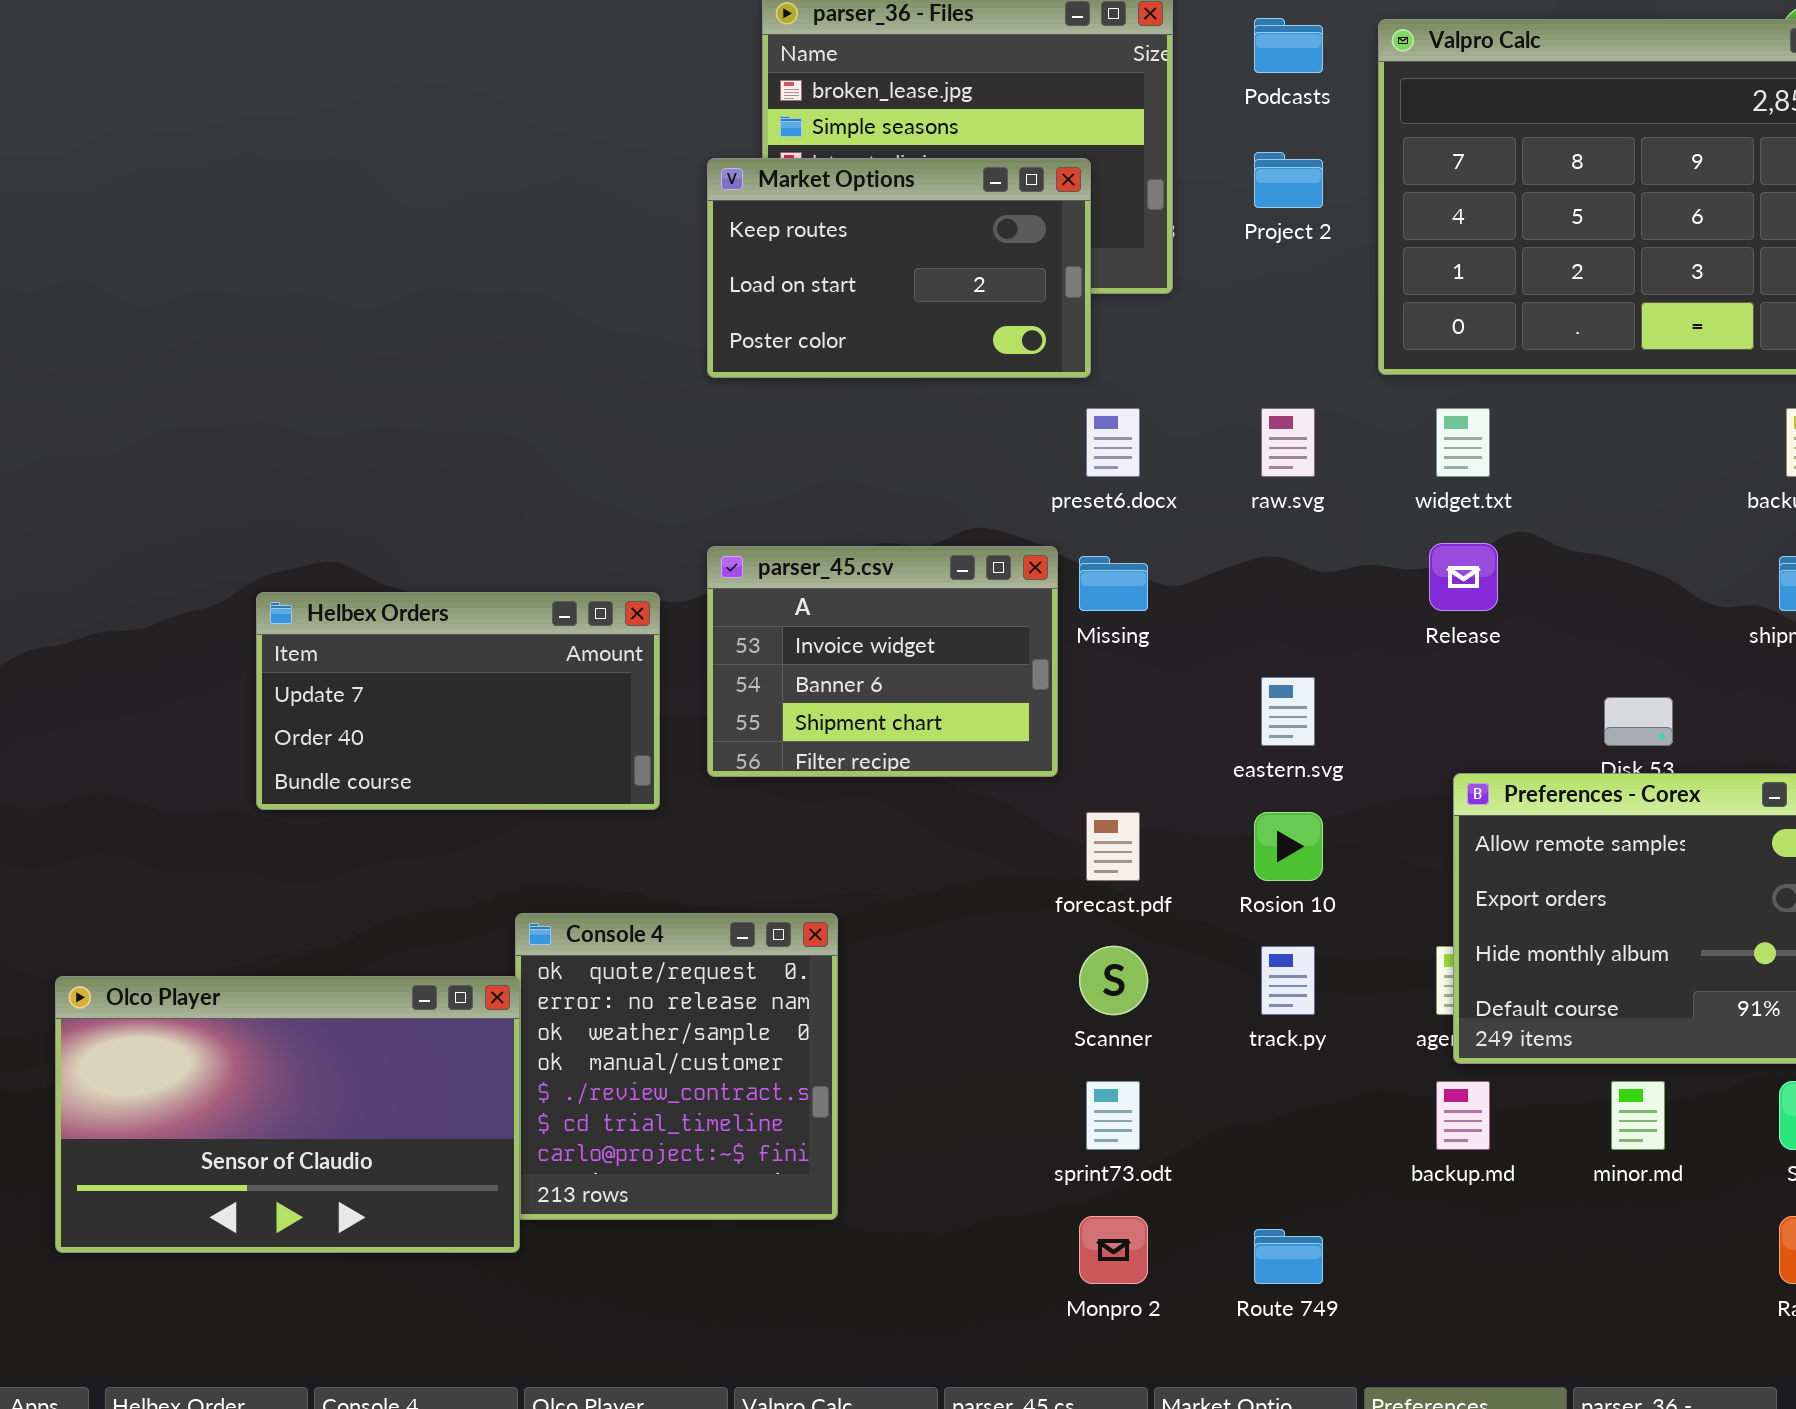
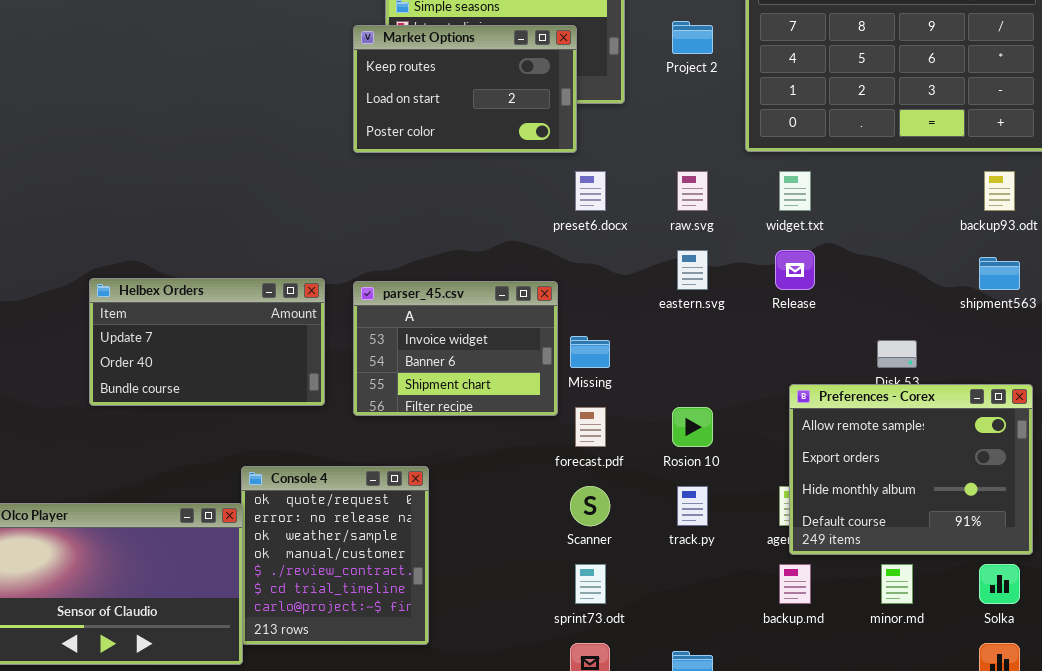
parser_45.csv: [707,546,1058,777] -> [353,281,558,416], moved
Missing: [1079,556,1148,611] -> [570,336,610,368], moved
eastern.svg: [1261,677,1315,746] -> [677,250,708,290], moved

